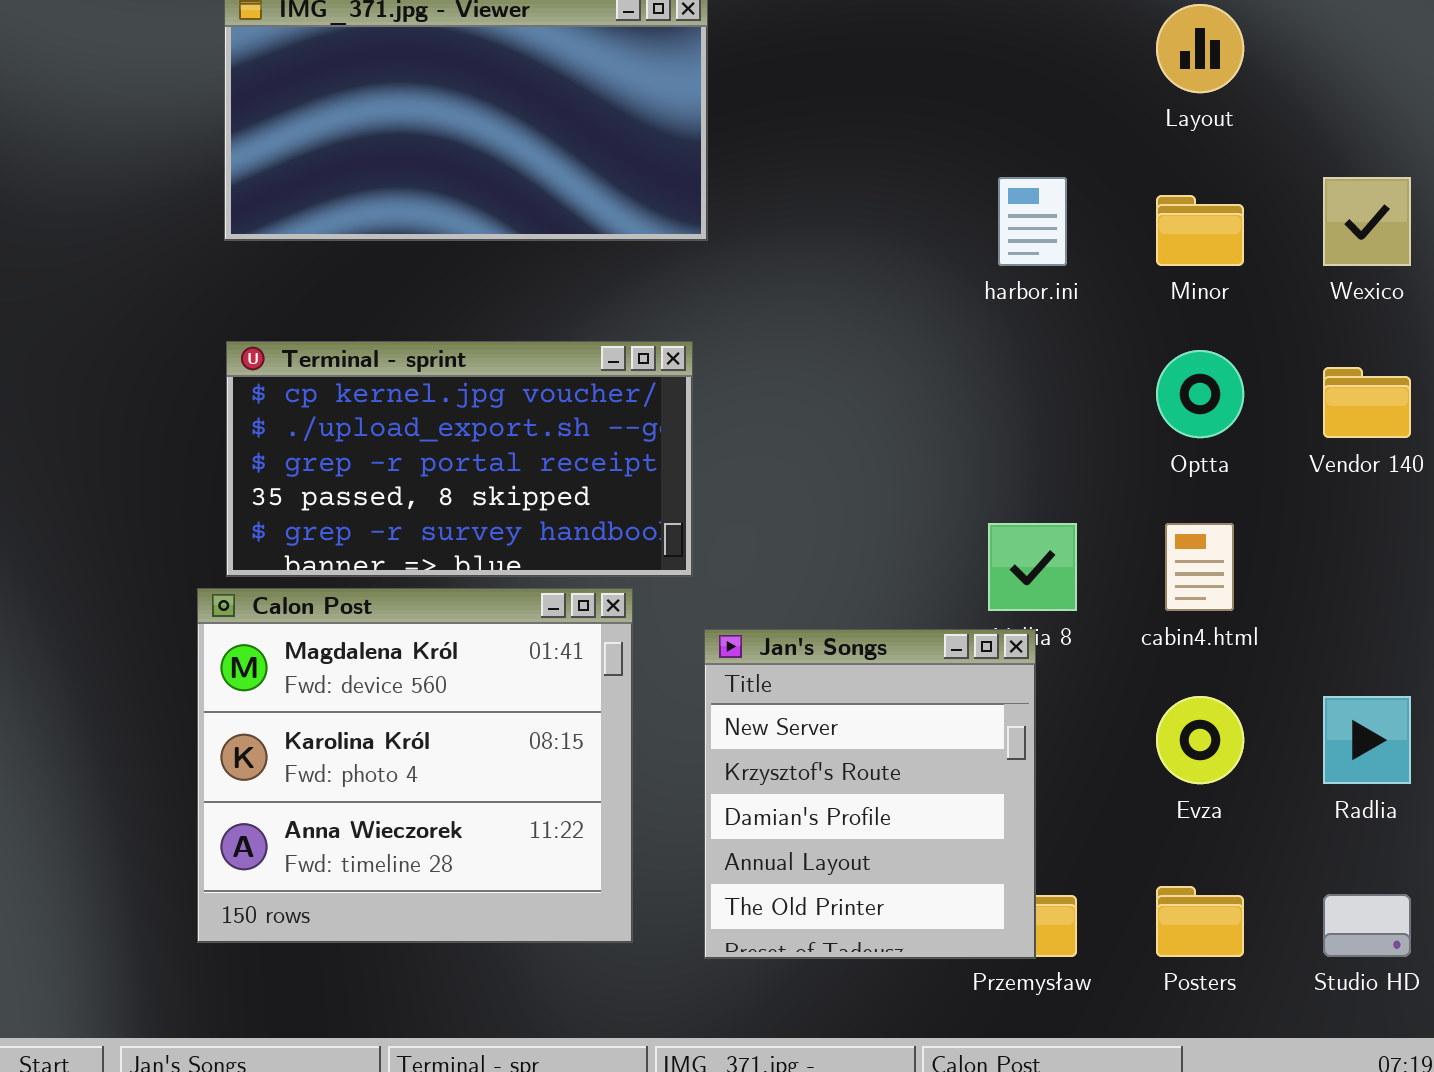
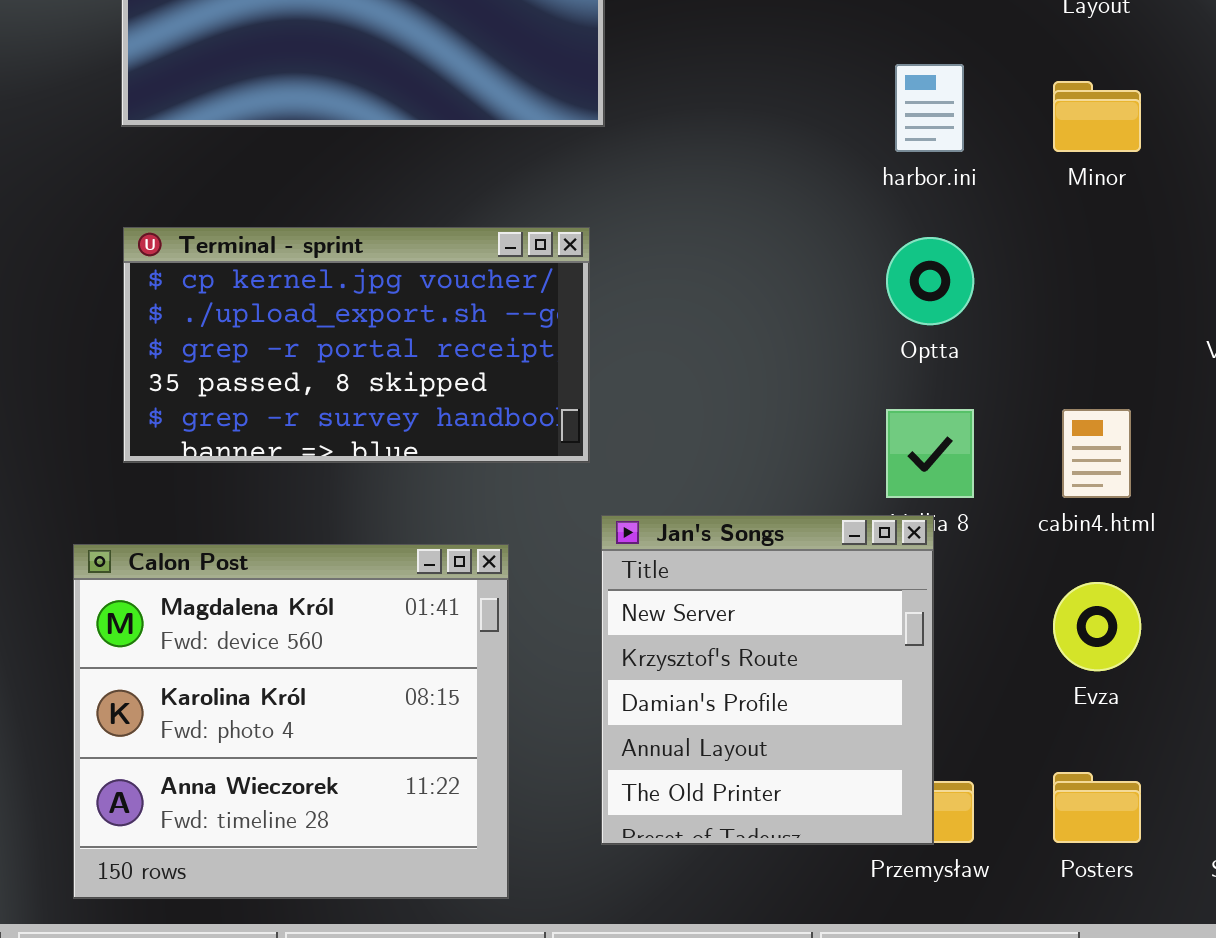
Optta: [1156,350,1244,438] -> [886,237,974,325], moved
Calon Post: [197,588,633,943] -> [73,544,509,899], moved

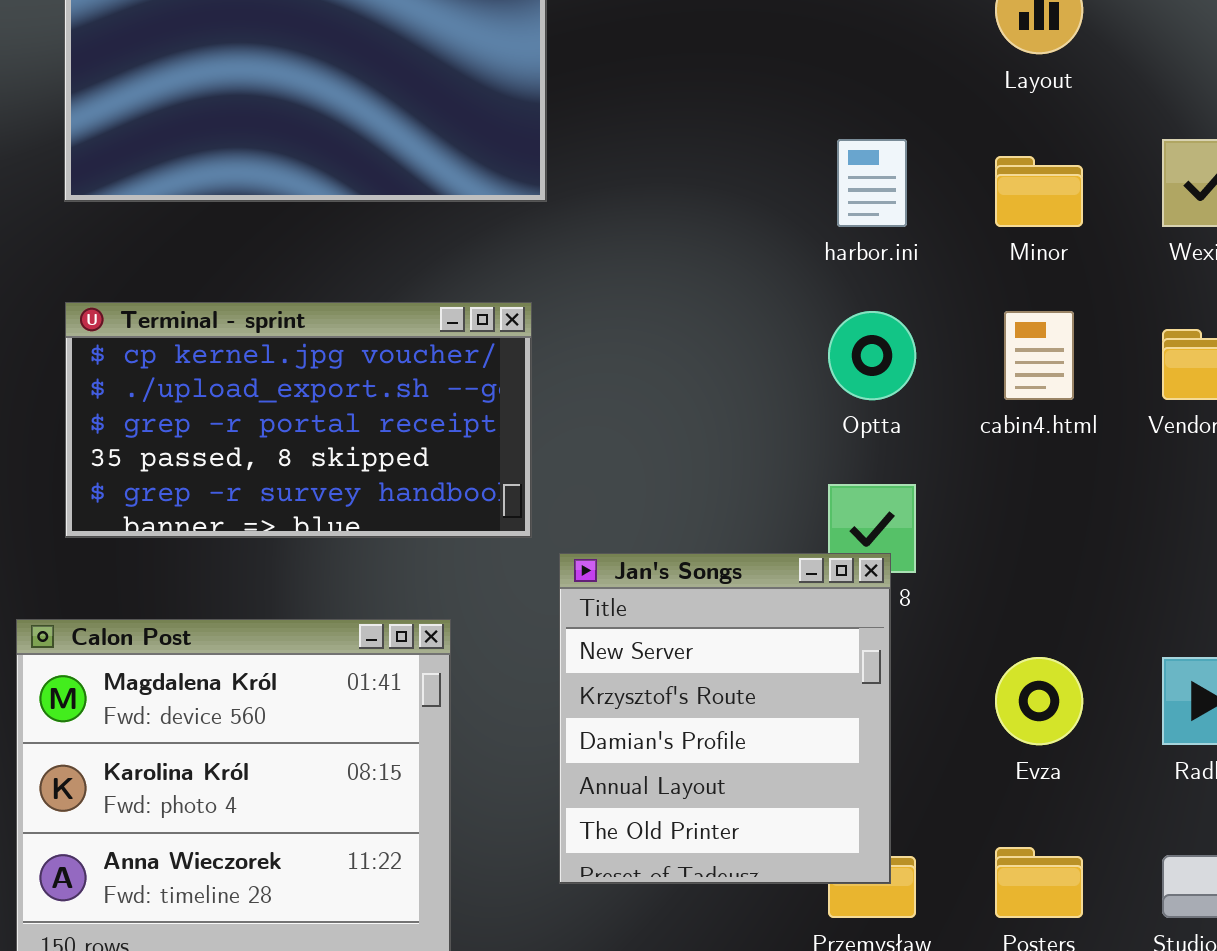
cabin4.html: [1062,409,1131,498] -> [1004,311,1074,400], moved
Jan's Songs: [601,515,934,845] -> [559,553,891,884], moved

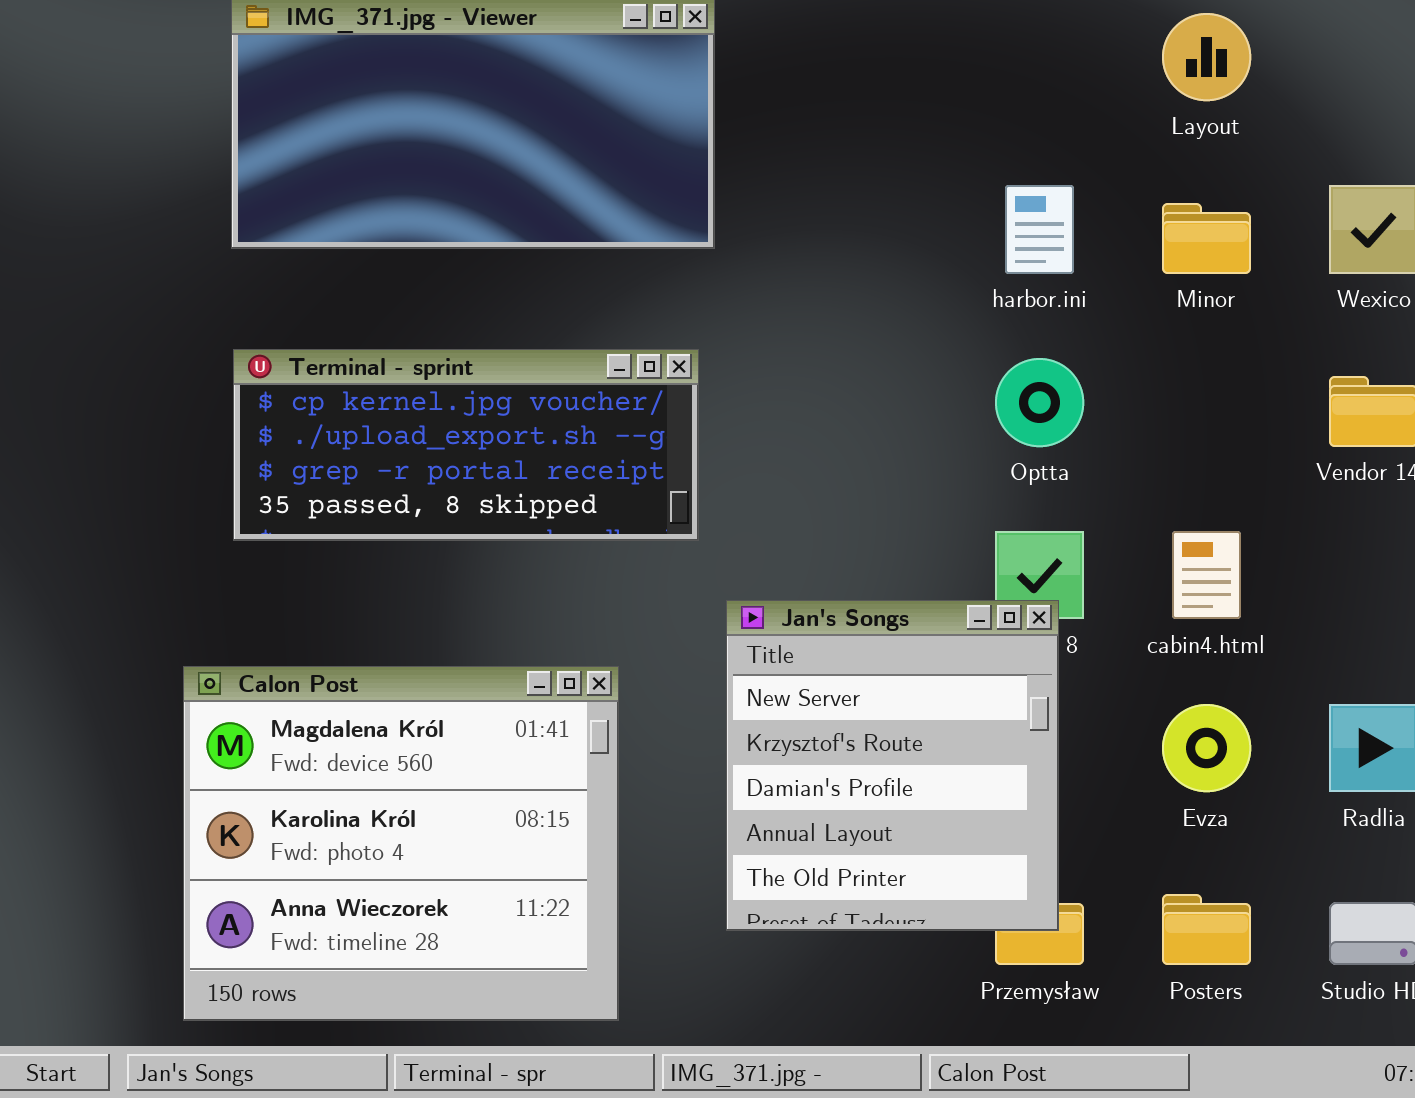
Terminal - sprint: [65,302,532,538] -> [233,349,699,541], resized
cabin4.html: [1004,311,1074,400] -> [1172,531,1241,619], moved

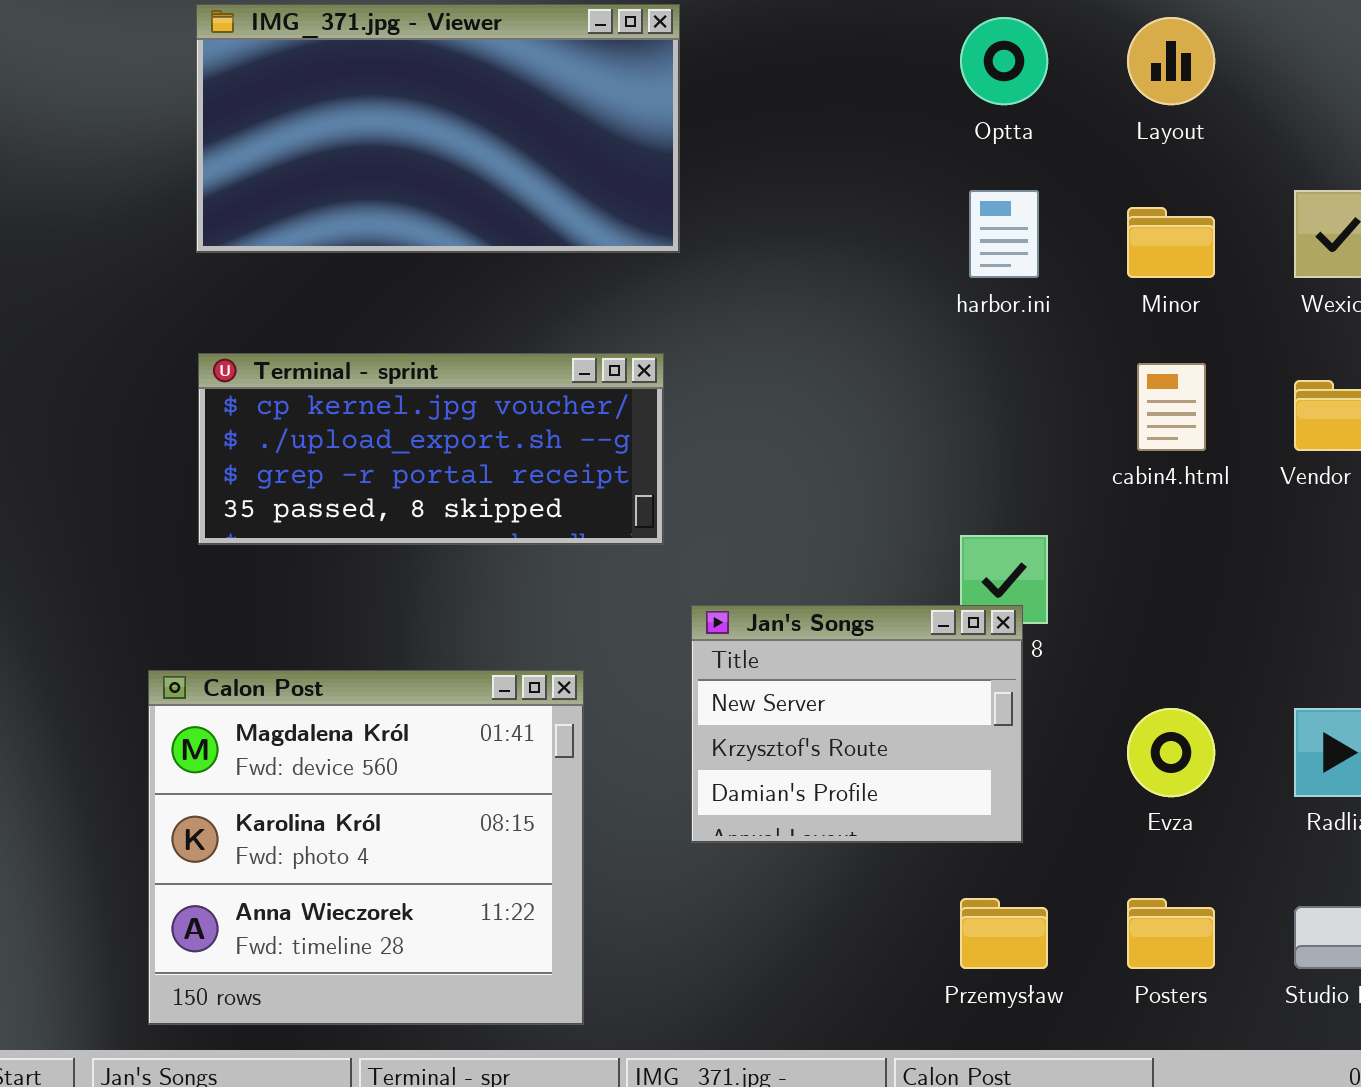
Optta: [995,358,1084,447] -> [960,17,1048,105], moved
cabin4.html: [1172,531,1241,619] -> [1137,363,1206,451], moved
Jan's Songs: [726,600,1059,931] -> [691,605,1023,843], resized

